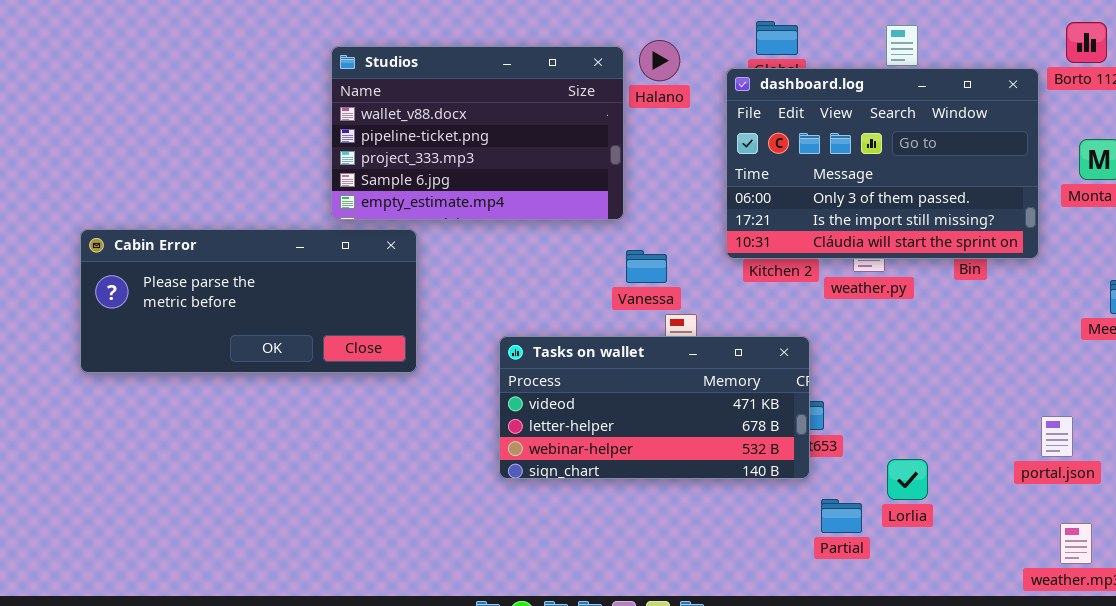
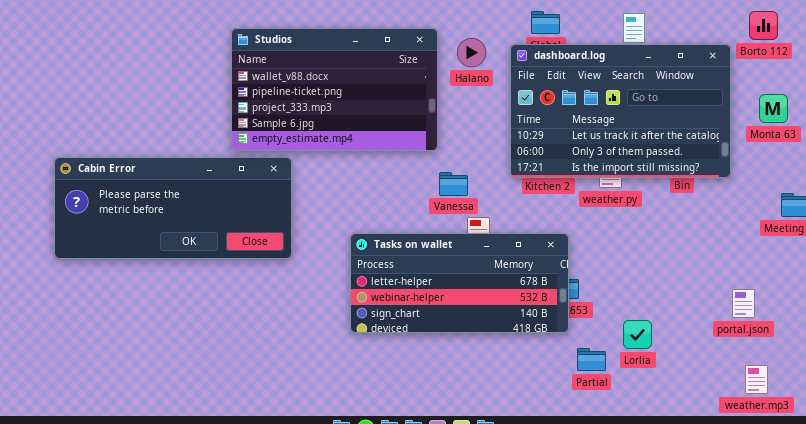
Halano: [639,40,680,81] -> [457,38,486,67], moved
dashboard.log: [726,68,1039,259] -> [510,44,731,178], scrolled up 1 row
Tasks on wallet: [499,336,810,479] -> [350,233,569,333], scrolled down 1 row

